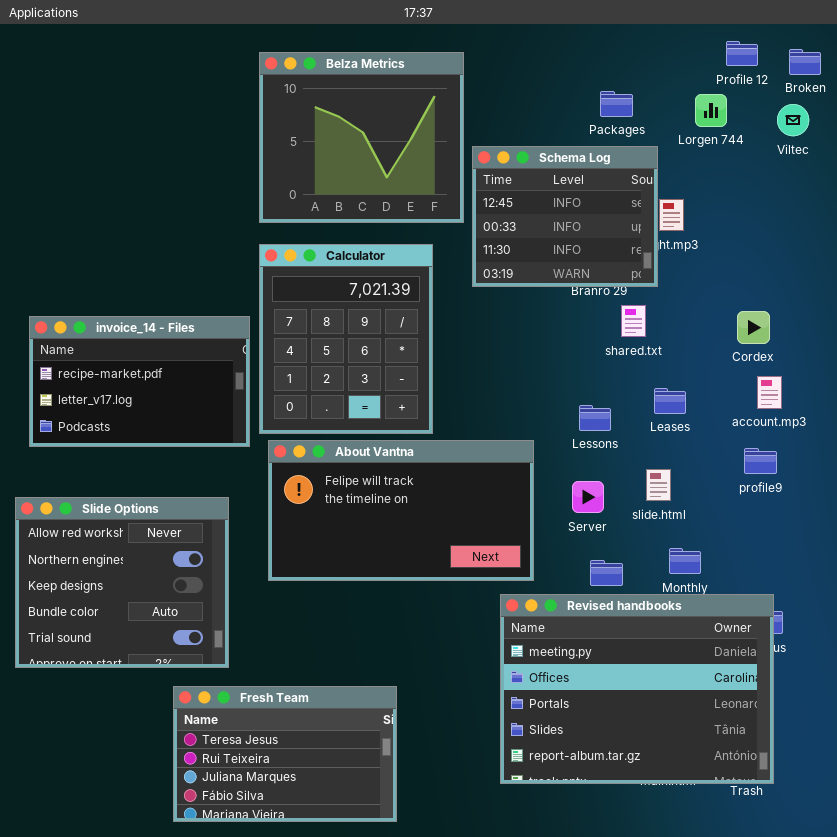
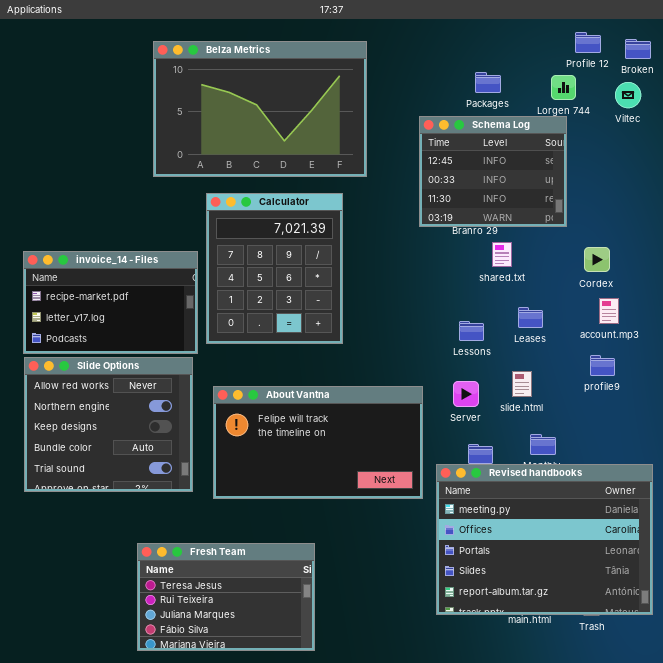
Belza Metrics: [259,52,464,223] -> [153,41,367,177], resized
Schema Log: [472,146,658,287] -> [419,116,567,227], moved
About Vantna: [268,440,534,581] -> [213,386,423,499], moved
Slide Options: [15,497,229,668] -> [24,357,193,492], moved
Revised handbooks: [500,594,774,784] -> [436,464,653,615], moved

